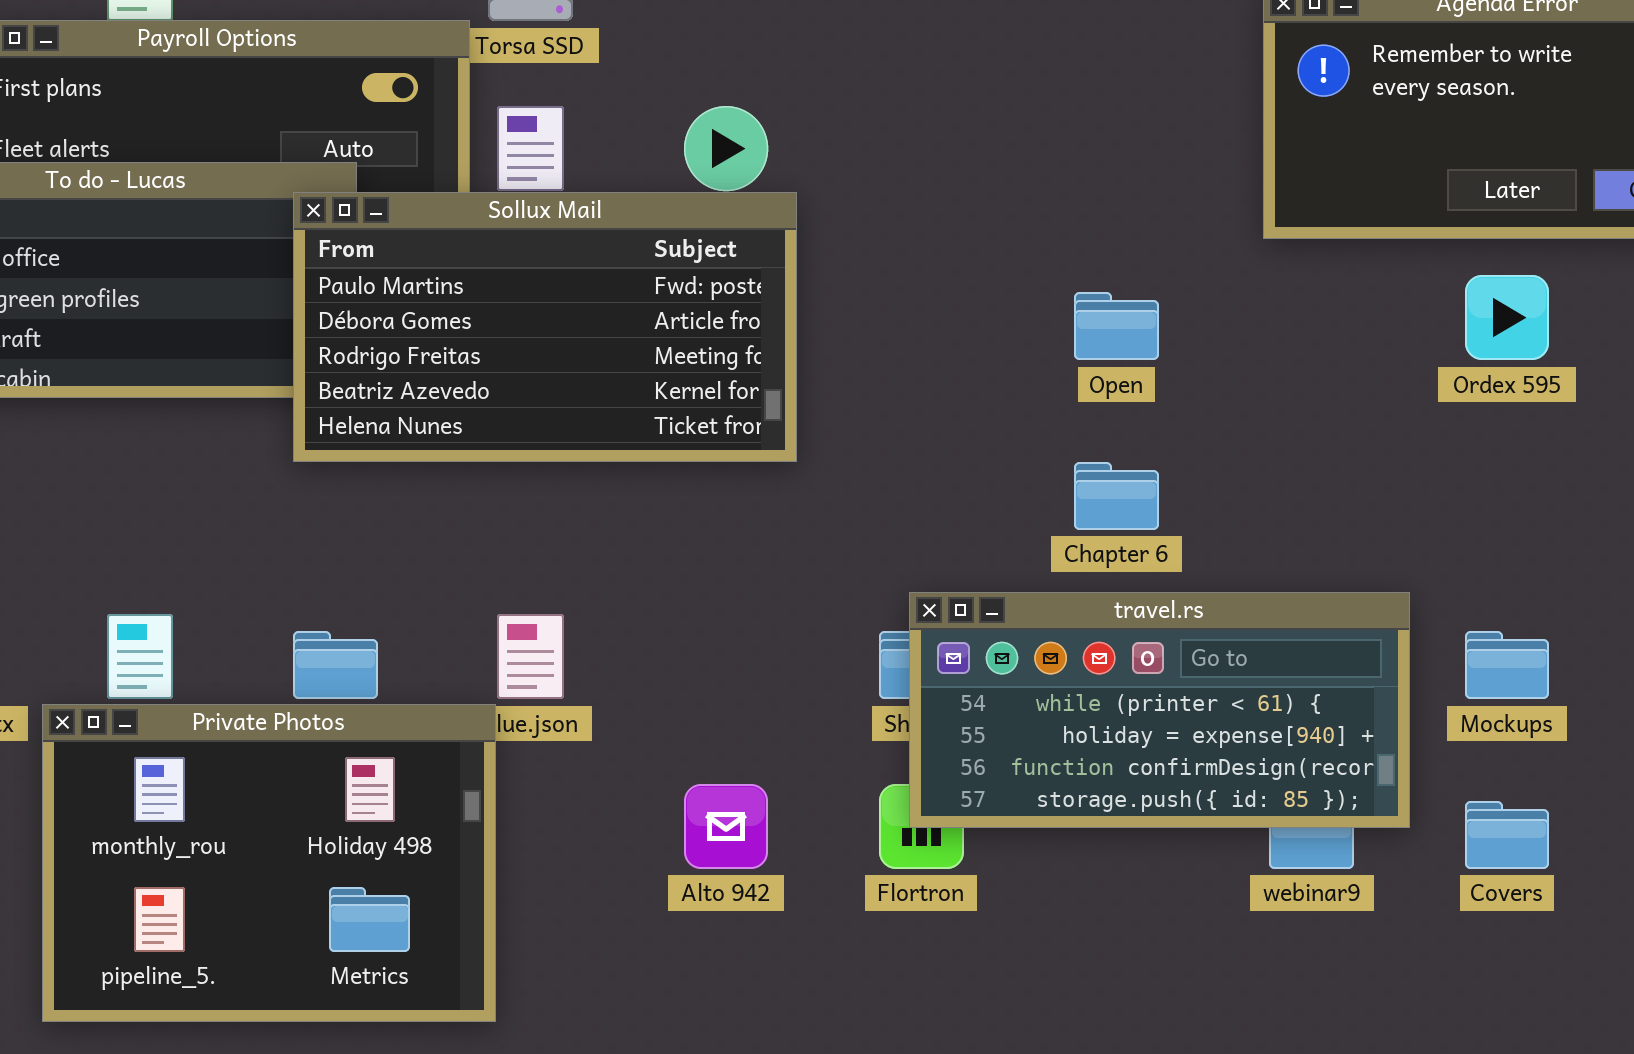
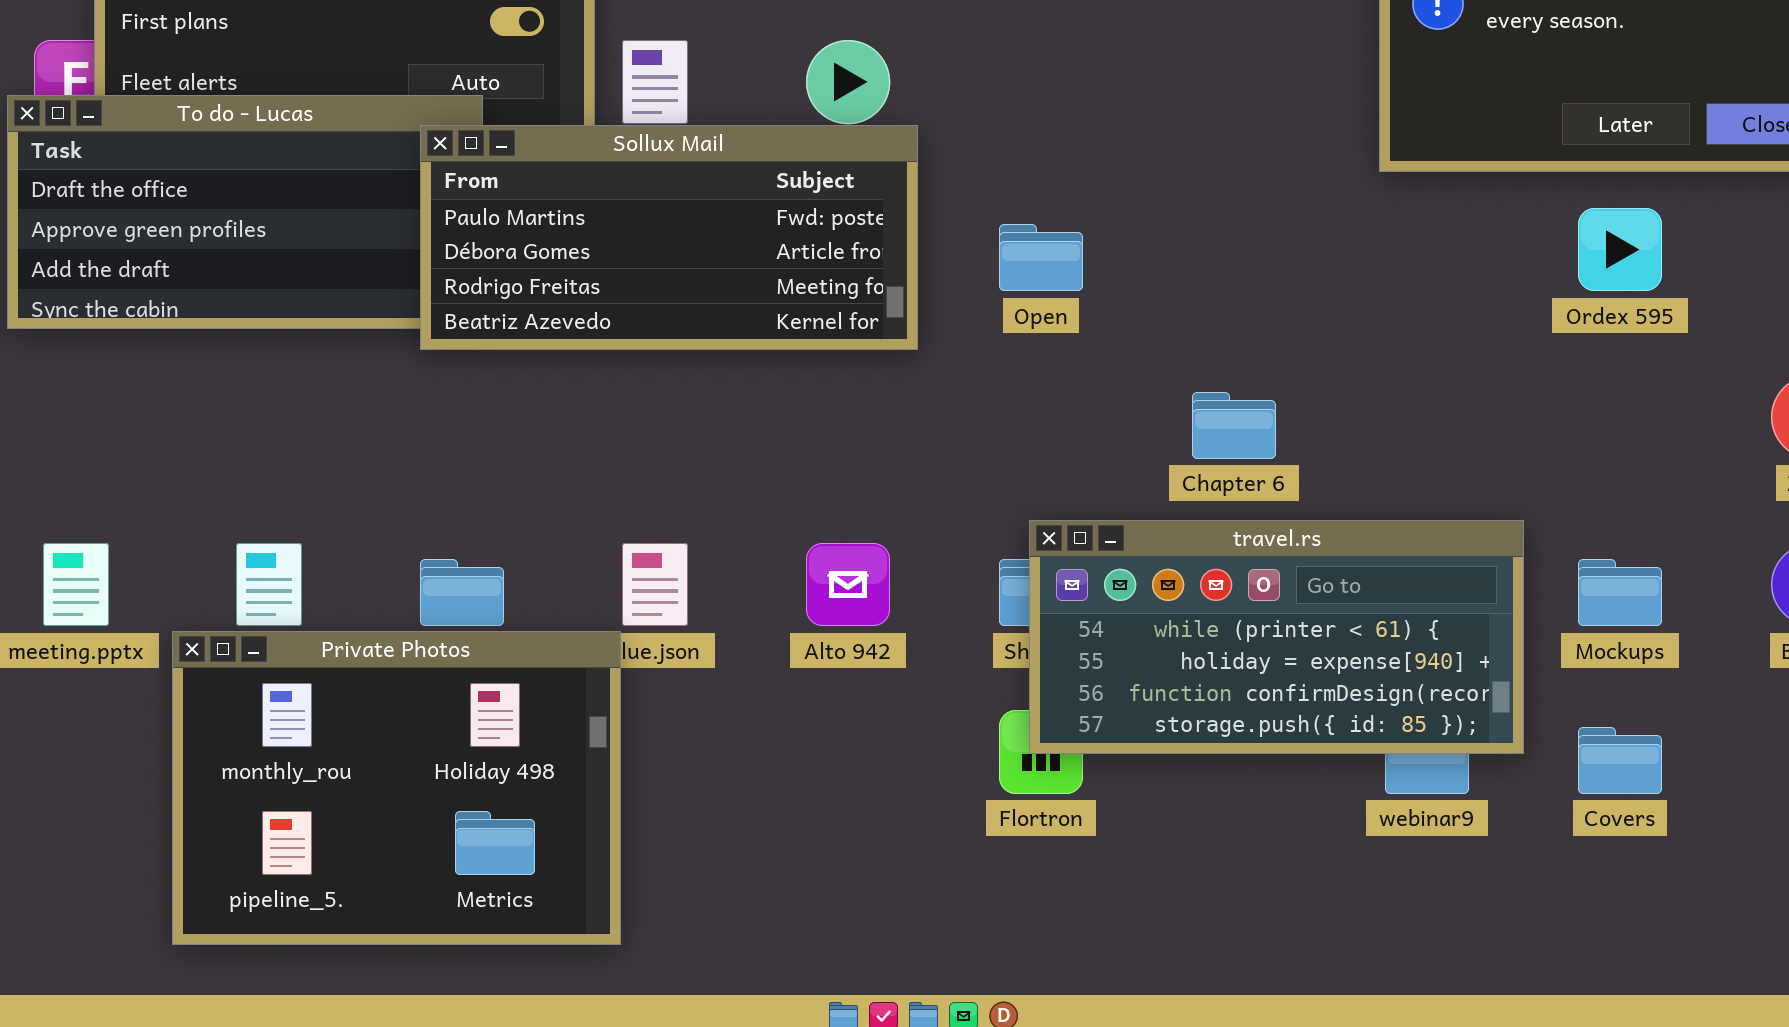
Sollux Mail: [293,192,797,462] -> [420,125,918,350], resized
Open: [1074,292,1159,360] -> [999,224,1083,291], moved
Alto 942: [684,784,768,869] -> [806,543,890,626], moved

